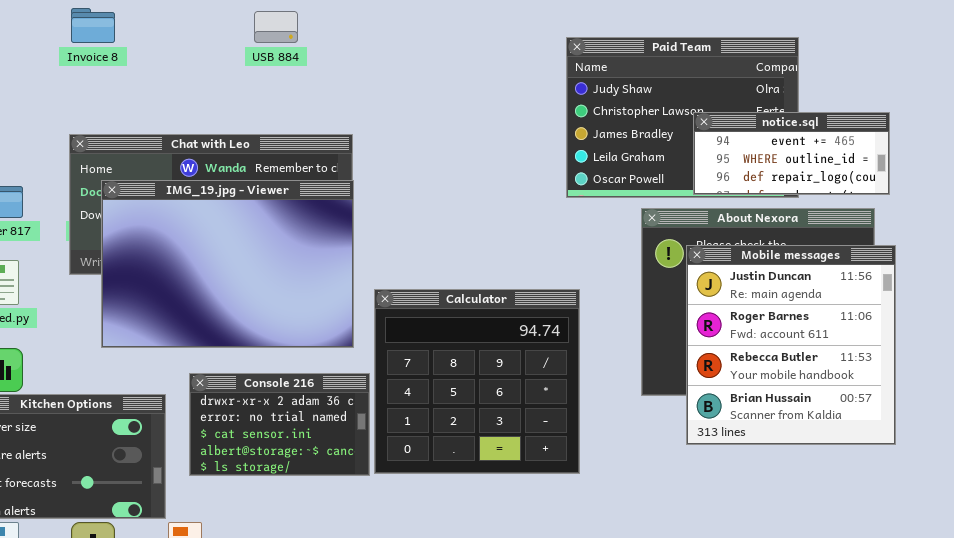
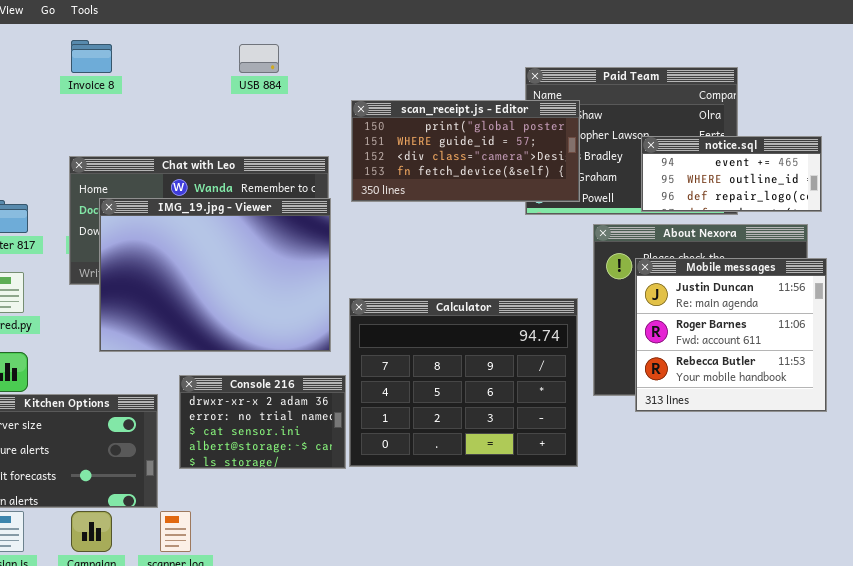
scan_receipt.js - Editor: none -> [351,100,580,202], opened
Mobile messages: [686,245,896,445] -> [635,258,827,412], resized
Calculator: [374,289,580,474] -> [349,298,578,467], resized

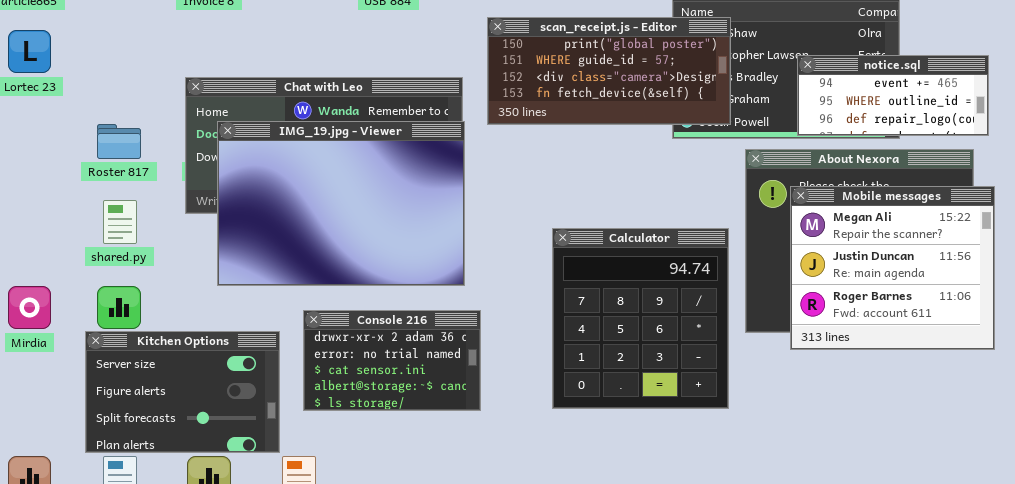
Mobile messages: [635,258,827,412] -> [790,186,995,350], scrolled up 1 row
Calculator: [349,298,578,467] -> [552,228,729,409], resized

